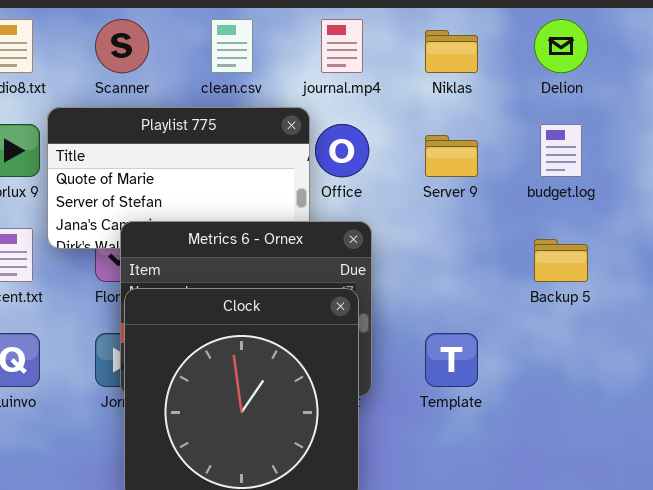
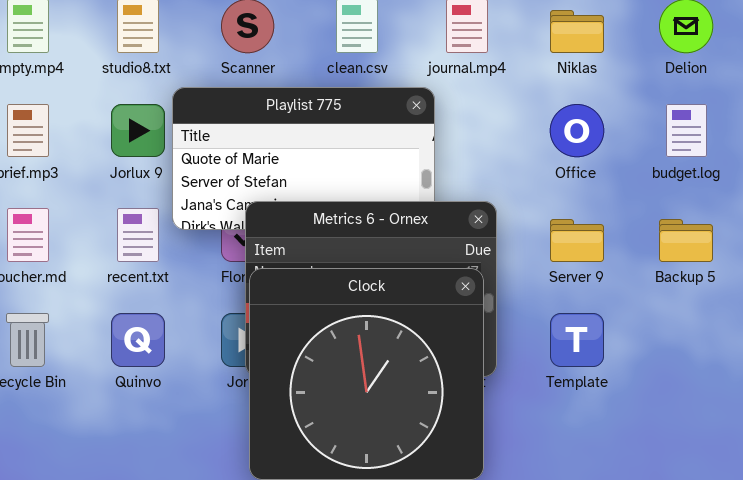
Office: [315,124,369,177] -> [550,104,604,157], moved
Server 9: [425,135,478,177] -> [550,219,604,262], moved

